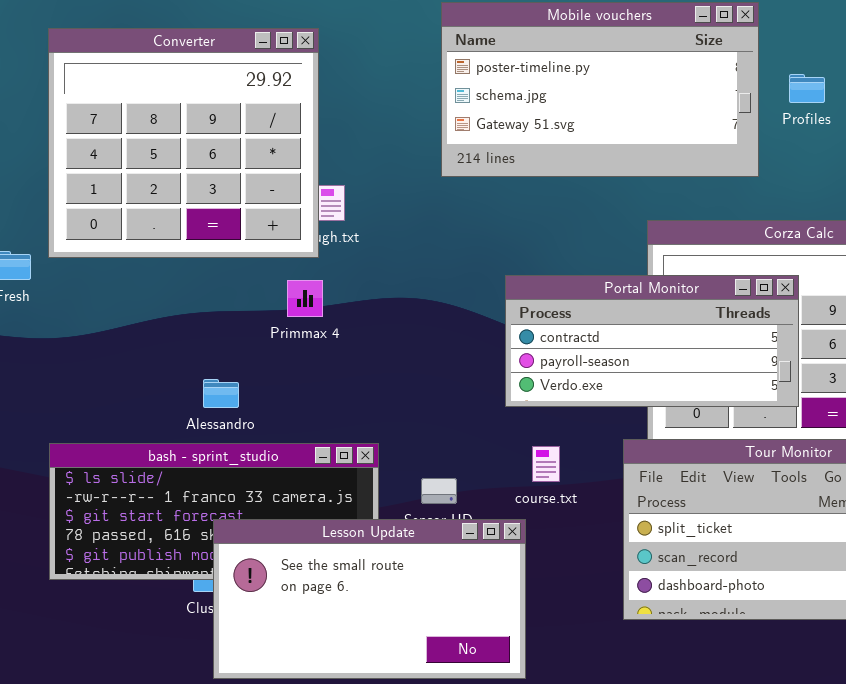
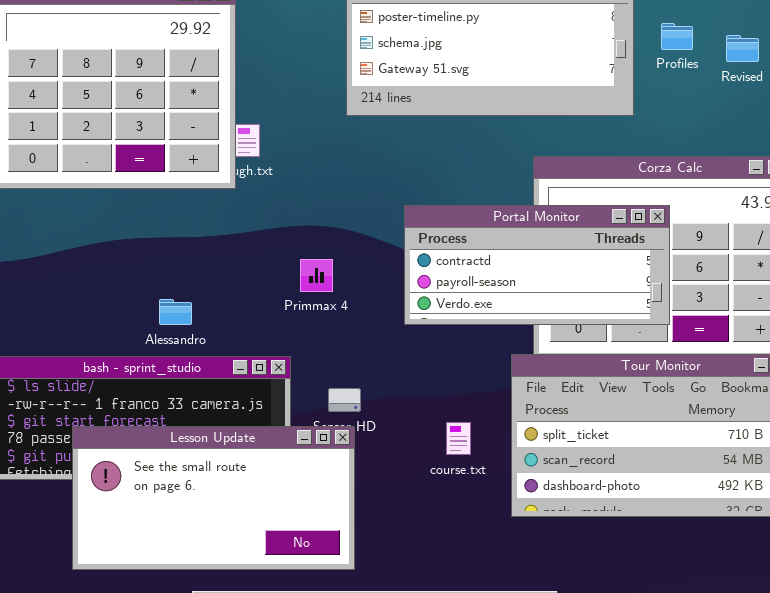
Primmax 4: [287,280,323,317] -> [300,259,333,292], moved
Alessandro: [203,379,239,408] -> [159,299,192,325], moved
course.txt: [532,446,560,482] -> [446,422,471,455], moved
Lesson Update: [213,519,526,679] -> [72,426,355,570], moved

